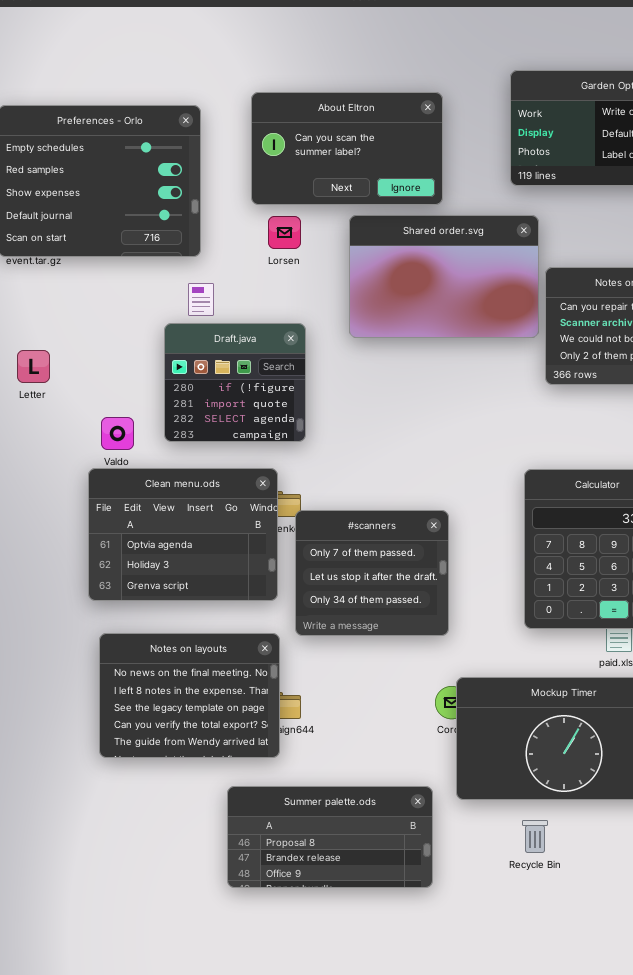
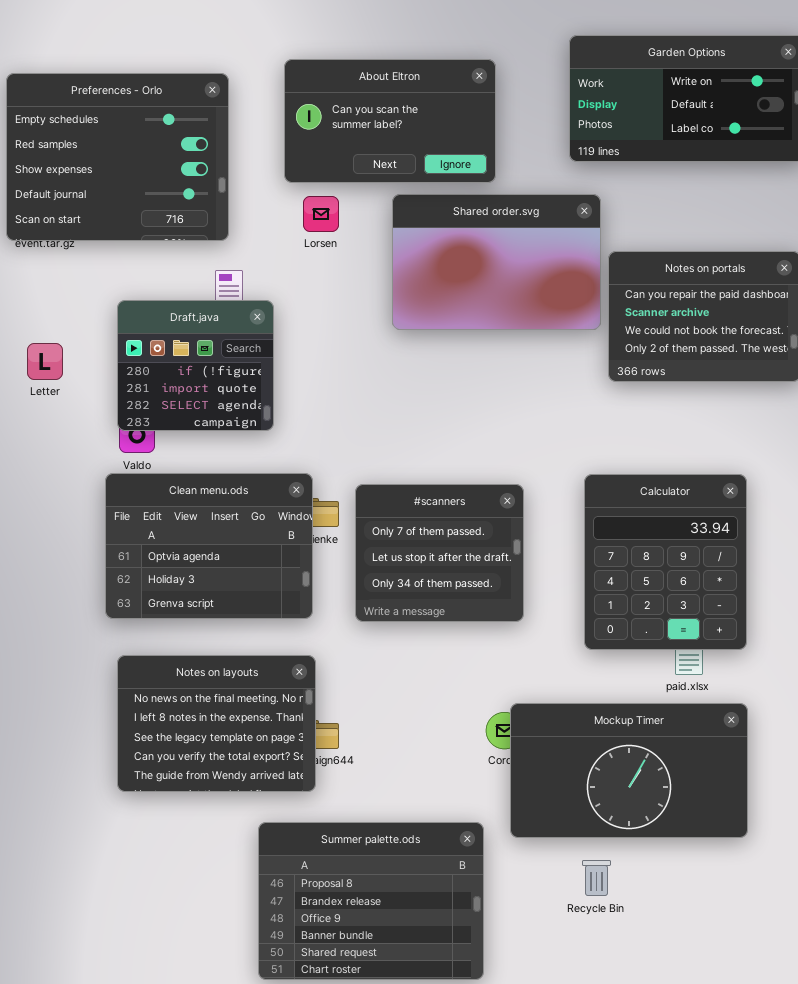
Draft.java: [164,323,306,442] -> [117,300,274,431], moved
#scanners: [295,510,449,636] -> [355,484,524,622], moved
Summer palette.ods: [227,786,433,888] -> [258,822,484,980], resized

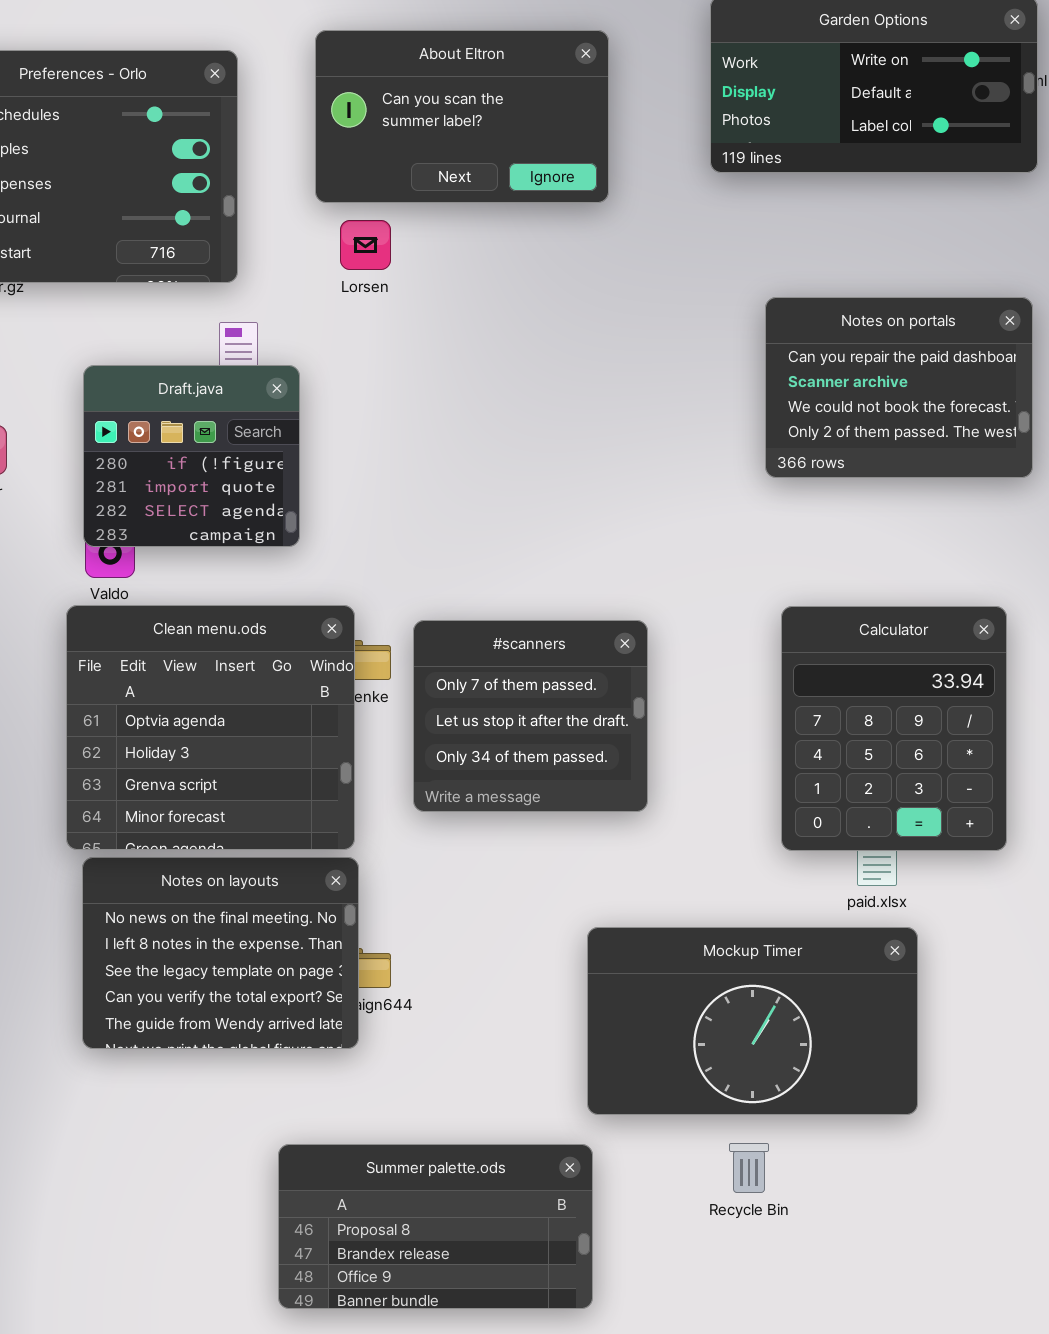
Shared order.svg: [392,194,601,330] -> none, closed
Clean menu.ods: [105,473,313,619] -> [66,605,355,850], resized
Calculator: [584,474,747,650] -> [781,606,1007,851], moved
Mockup Timer: [510,703,748,838] -> [587,927,918,1115], moved
Summer palette.ods: [258,822,484,980] -> [278,1144,593,1309], resized

